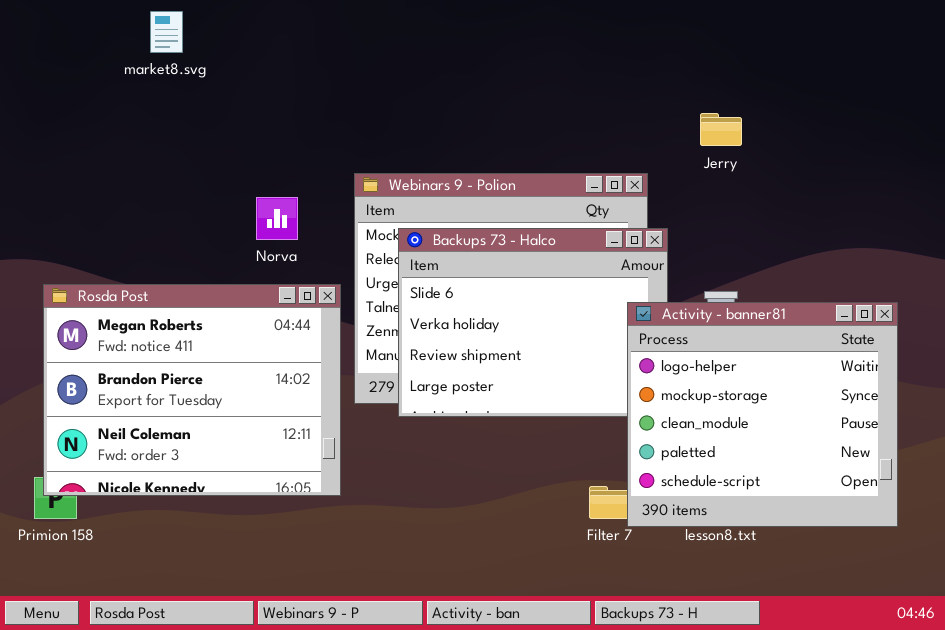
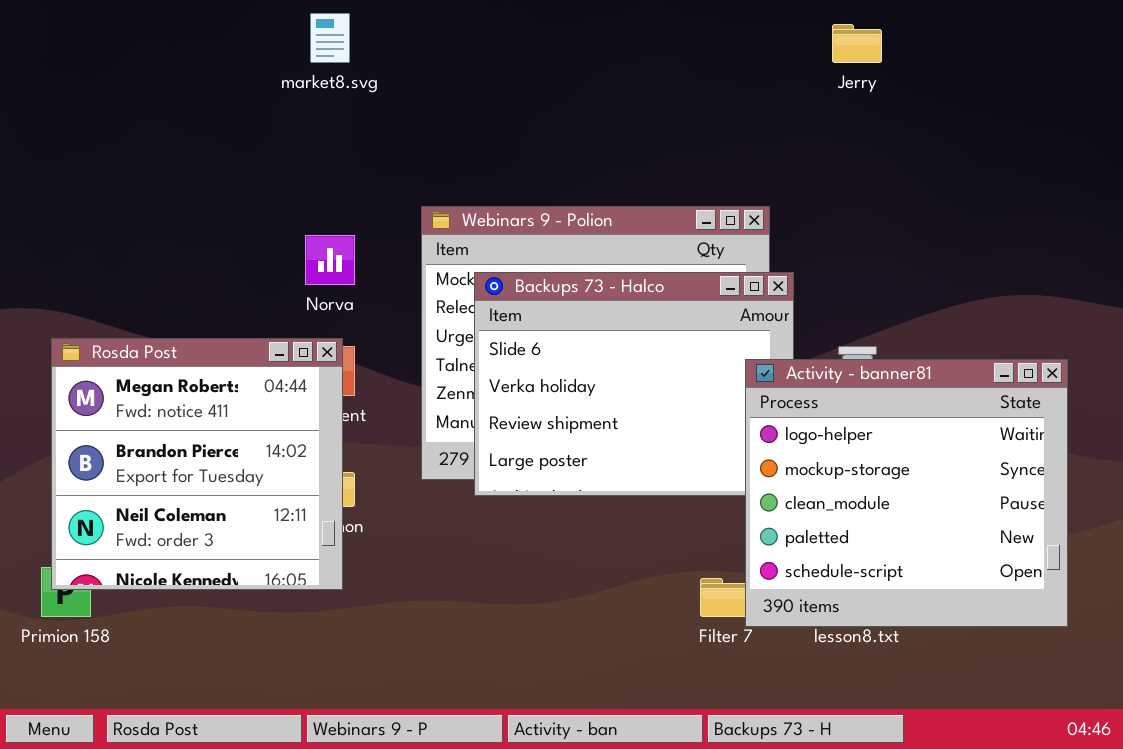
market8.svg: [150,11,183,53] -> [310,13,350,63], moved
Jerry: [700,113,742,146] -> [832,24,882,63], moved
Rosda Post: [43,284,341,496] -> [51,338,343,590], resized

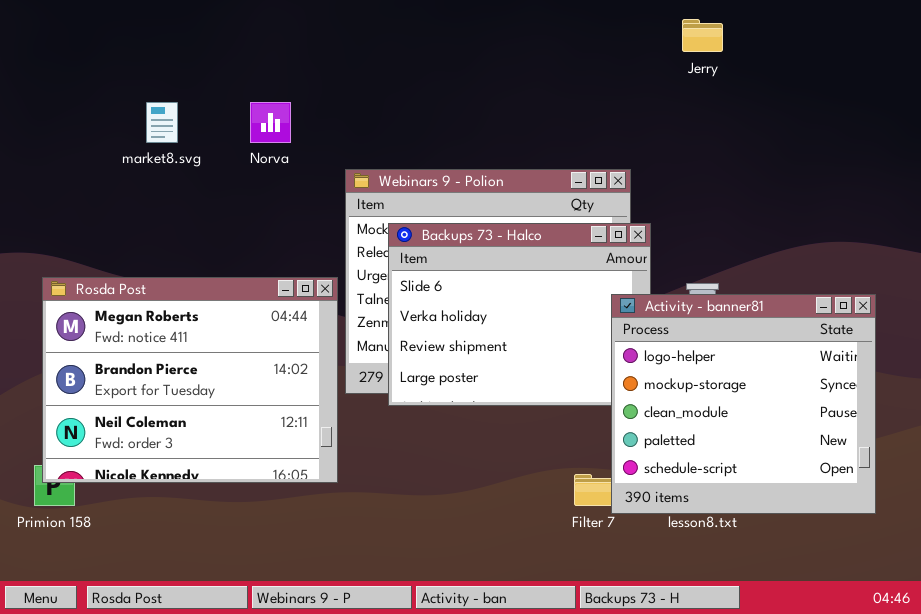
market8.svg: [310,13,350,63] -> [146,102,178,143], moved
Norva: [305,235,355,285] -> [250,102,291,143], moved
Rosda Post: [51,338,343,590] -> [42,277,338,483], resized

